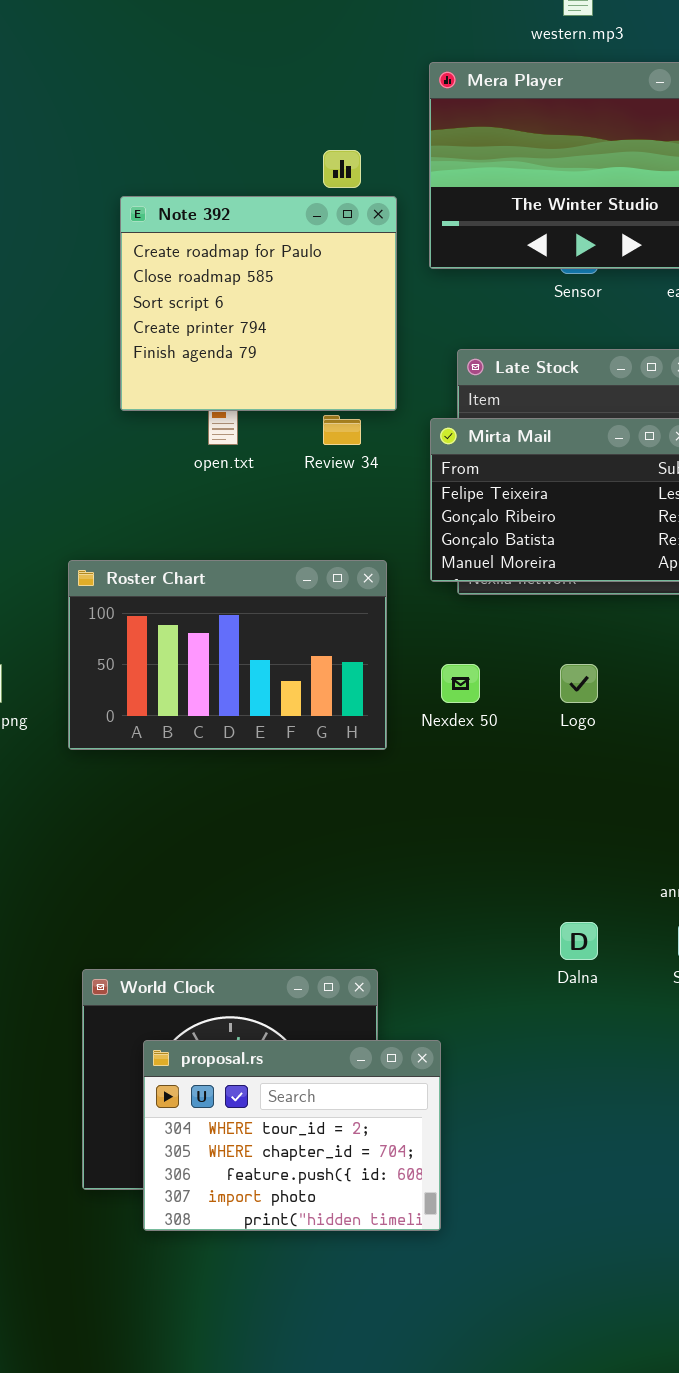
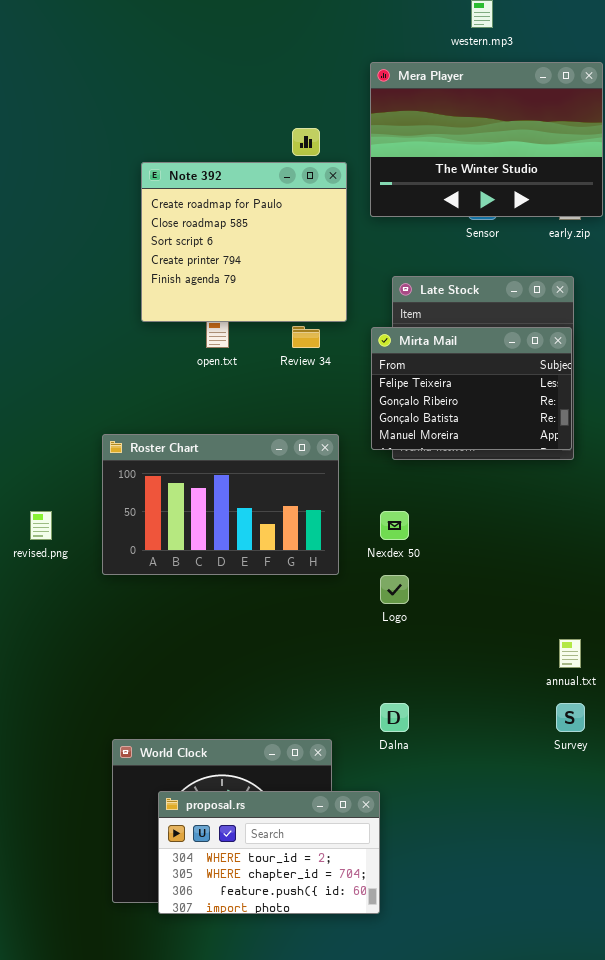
Logo: [560,664,598,703] -> [380,575,409,604], moved
Dalna: [560,922,598,960] -> [380,703,409,732], moved
proposal.rs: [143,1040,441,1231] -> [158,791,380,914], resized

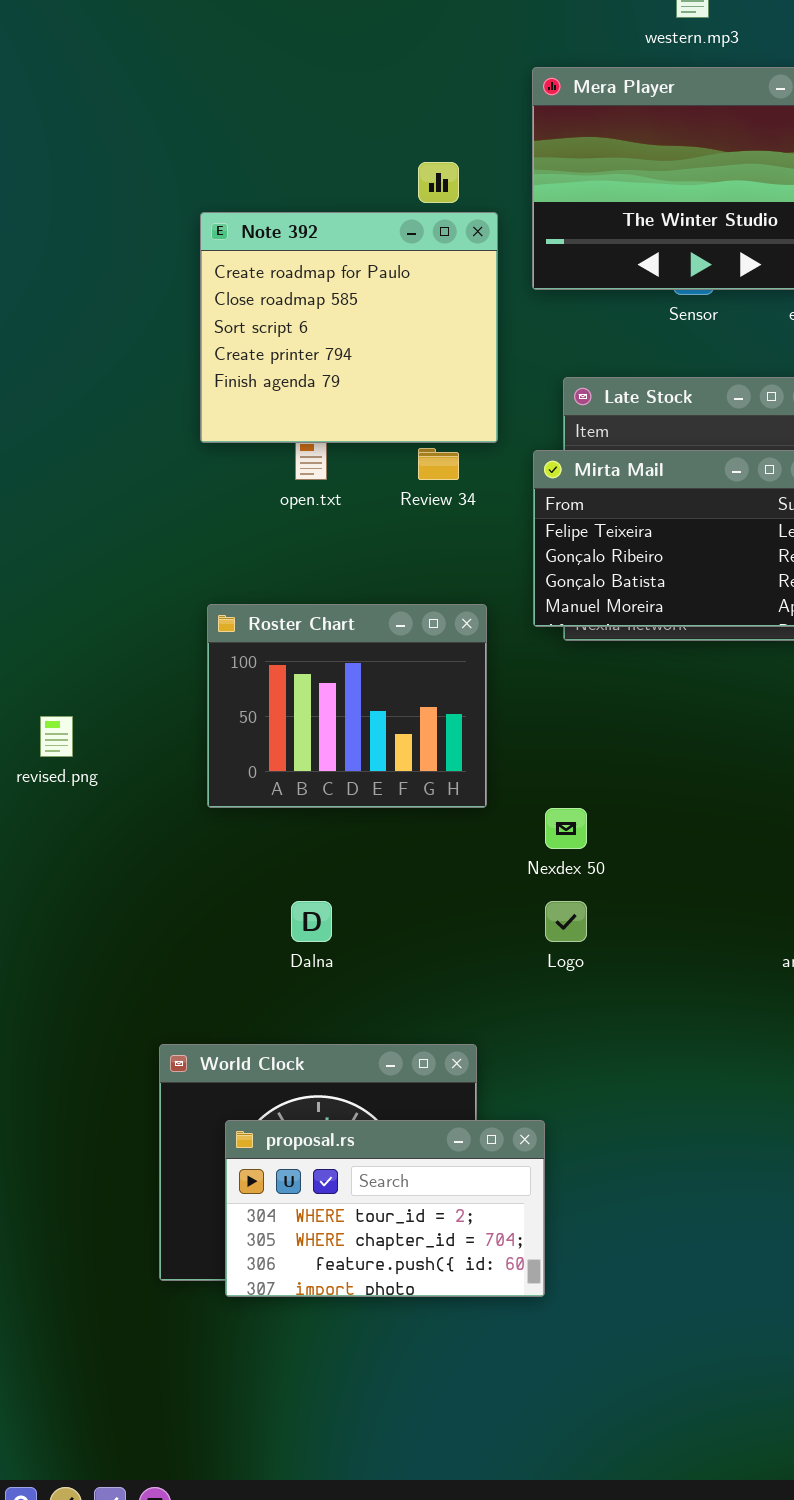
Roster Chart: [102,434,339,575] -> [207,604,487,808], resized
Nexdex 50: [380,511,409,540] -> [545,808,587,849], moved
Logo: [380,575,409,604] -> [545,901,587,942], moved
Dalna: [380,703,409,732] -> [291,901,332,942], moved

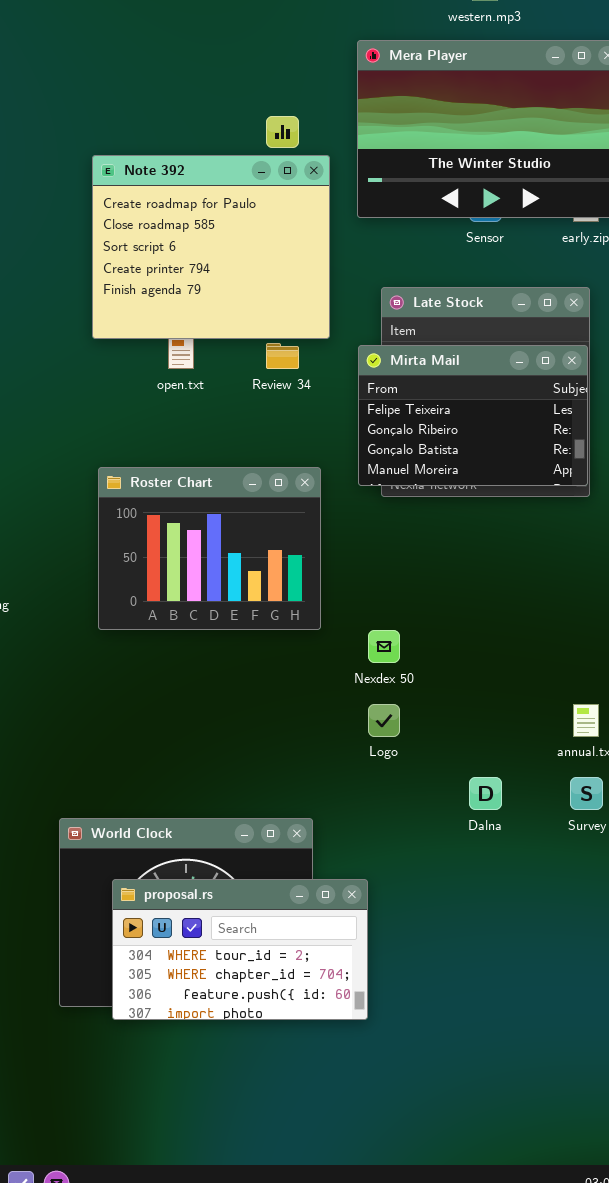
Dalna: [291,901,332,942] -> [469,777,502,810], moved

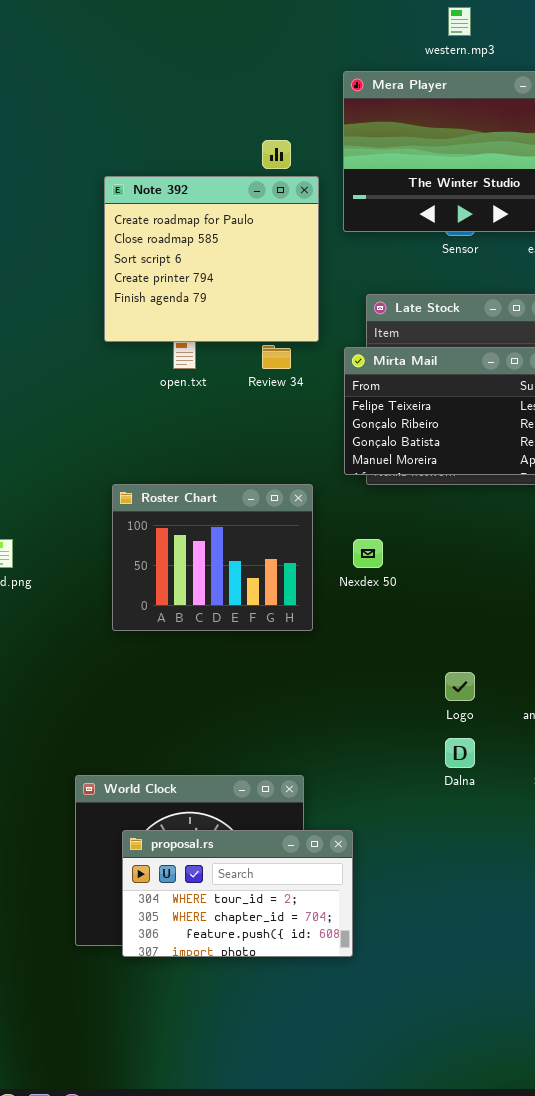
Roster Chart: [98,467,321,630] -> [112,484,313,631], moved
Nexdex 50: [368,630,400,663] -> [353,539,383,568], moved
Logo: [368,704,400,737] -> [445,672,475,701], moved

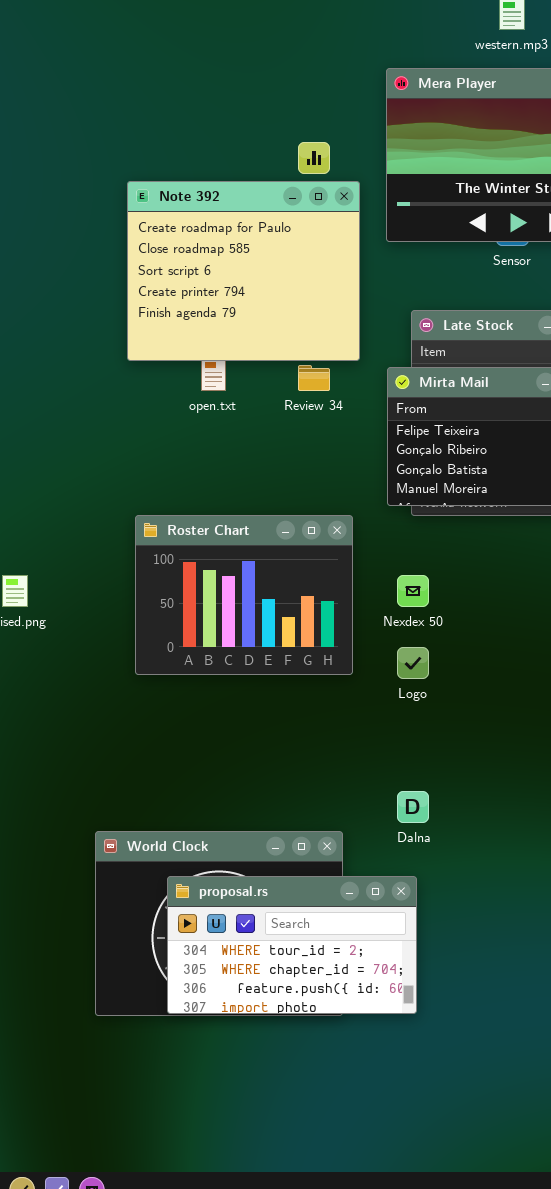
Logo: [445,672,475,701] -> [397,647,429,679], moved
Dalna: [445,738,475,768] -> [397,791,429,823], moved
proposal.rs: [122,830,353,957] -> [167,876,417,1014], moved

